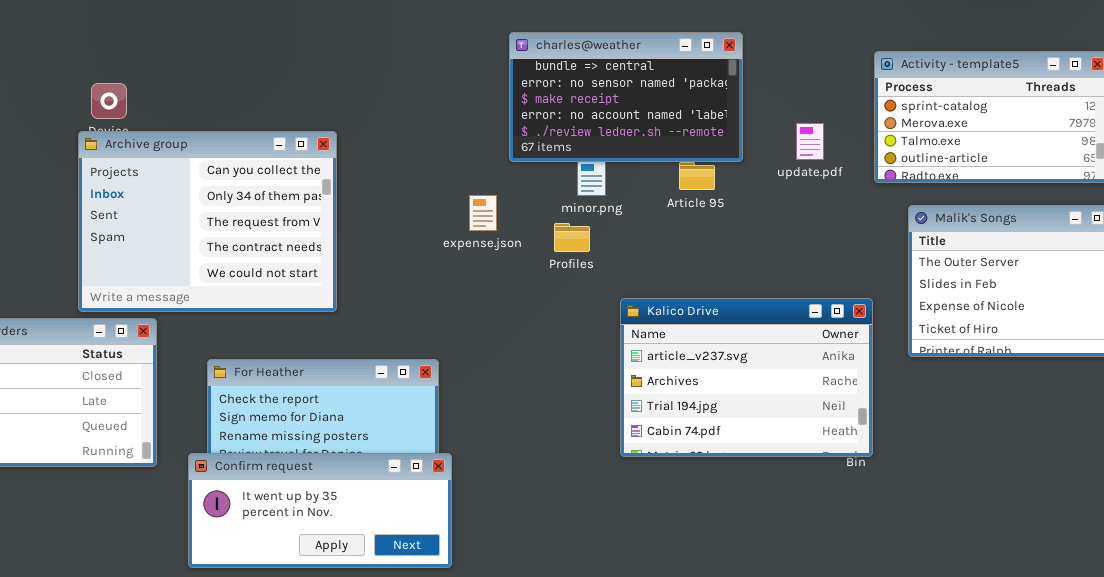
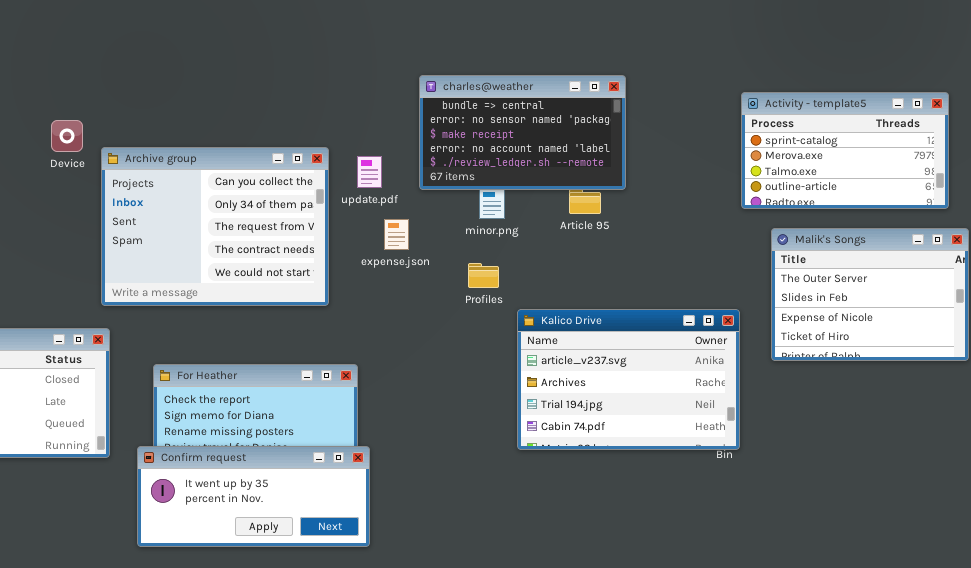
update.pdf: [796,123,824,160] -> [357,156,382,188], moved
Archive group: [78,131,337,312] -> [101,147,329,306], moved
Profiles: [554,223,590,252] -> [468,263,499,288], moved

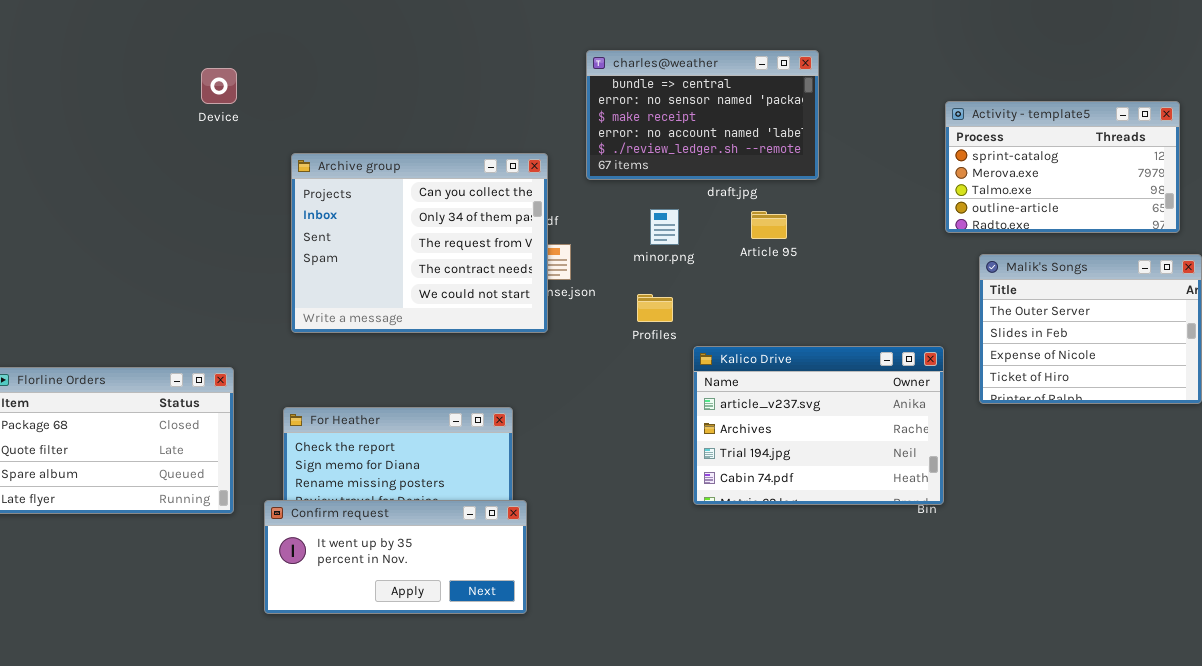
charles@weather: [419,75,626,190] -> [586,50,819,180], moved
Device: [51,120,83,152] -> [201,68,237,104], moved
Archive group: [101,147,329,306] -> [291,153,548,333], moved

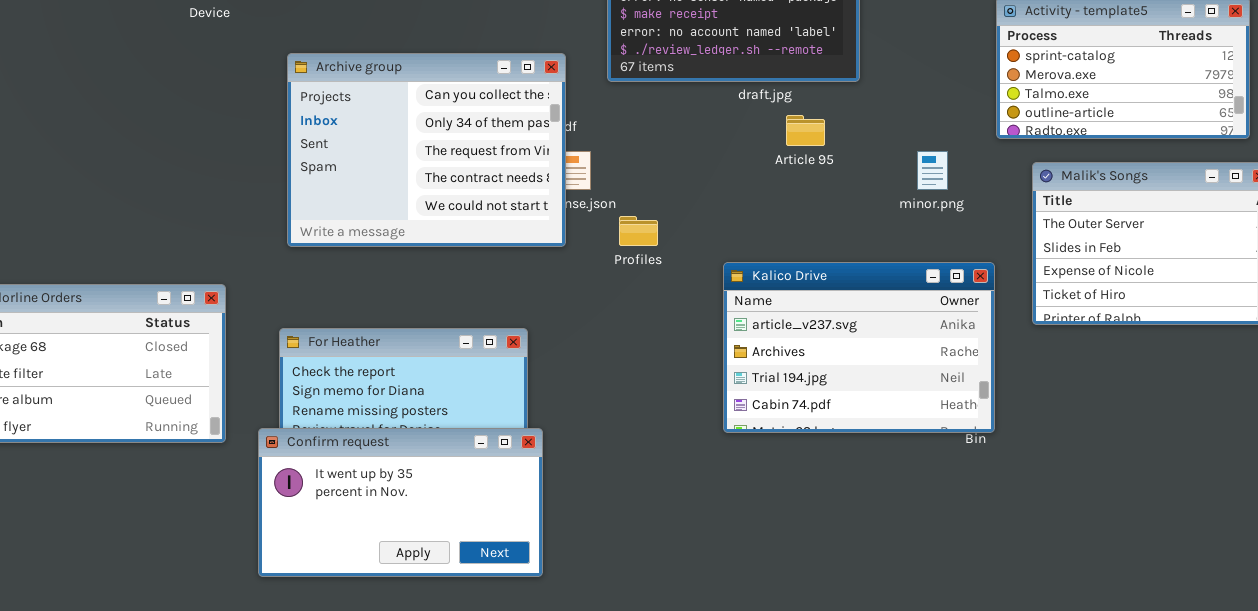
minor.png: [650,209,679,245] -> [917,151,948,190], moved
Profiles: [637,294,673,322] -> [619,216,658,246], moved
Confirm request: [264,500,527,614] -> [258,428,543,577], resized

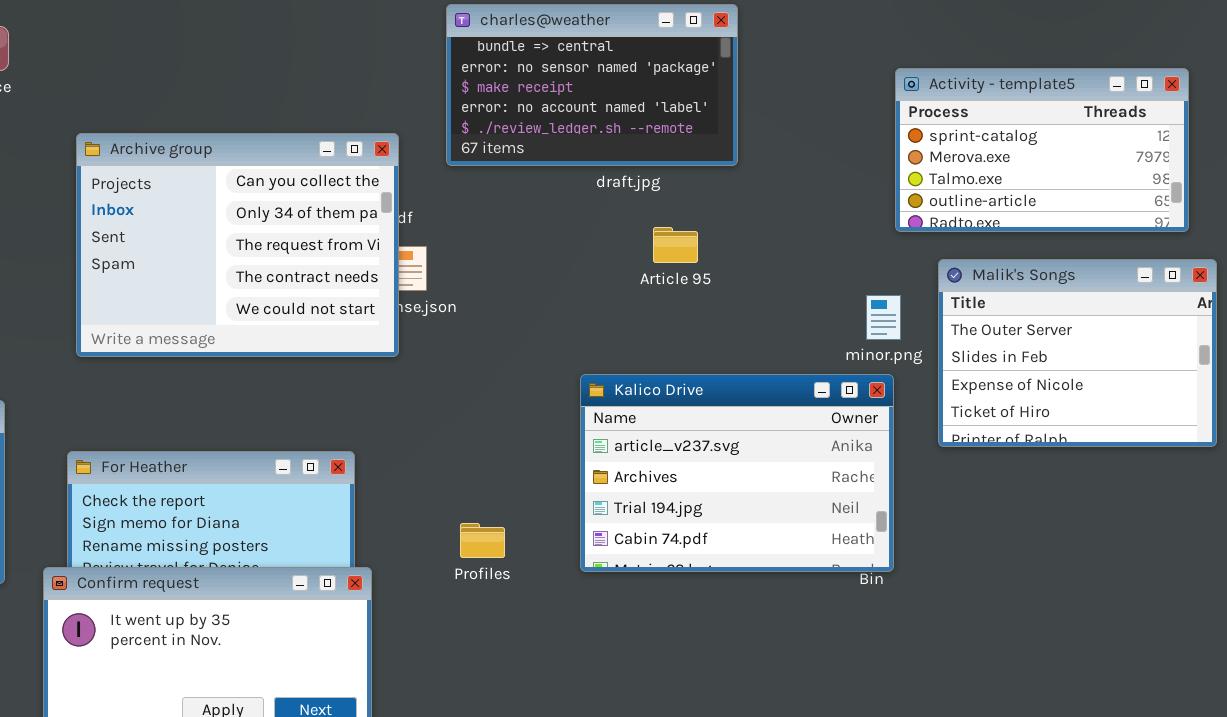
Article 95: [786,115,825,146] -> [653,227,698,263], moved
minor.png: [917,151,948,190] -> [866,295,901,340], moved
Profiles: [619,216,658,246] -> [460,523,505,558], moved

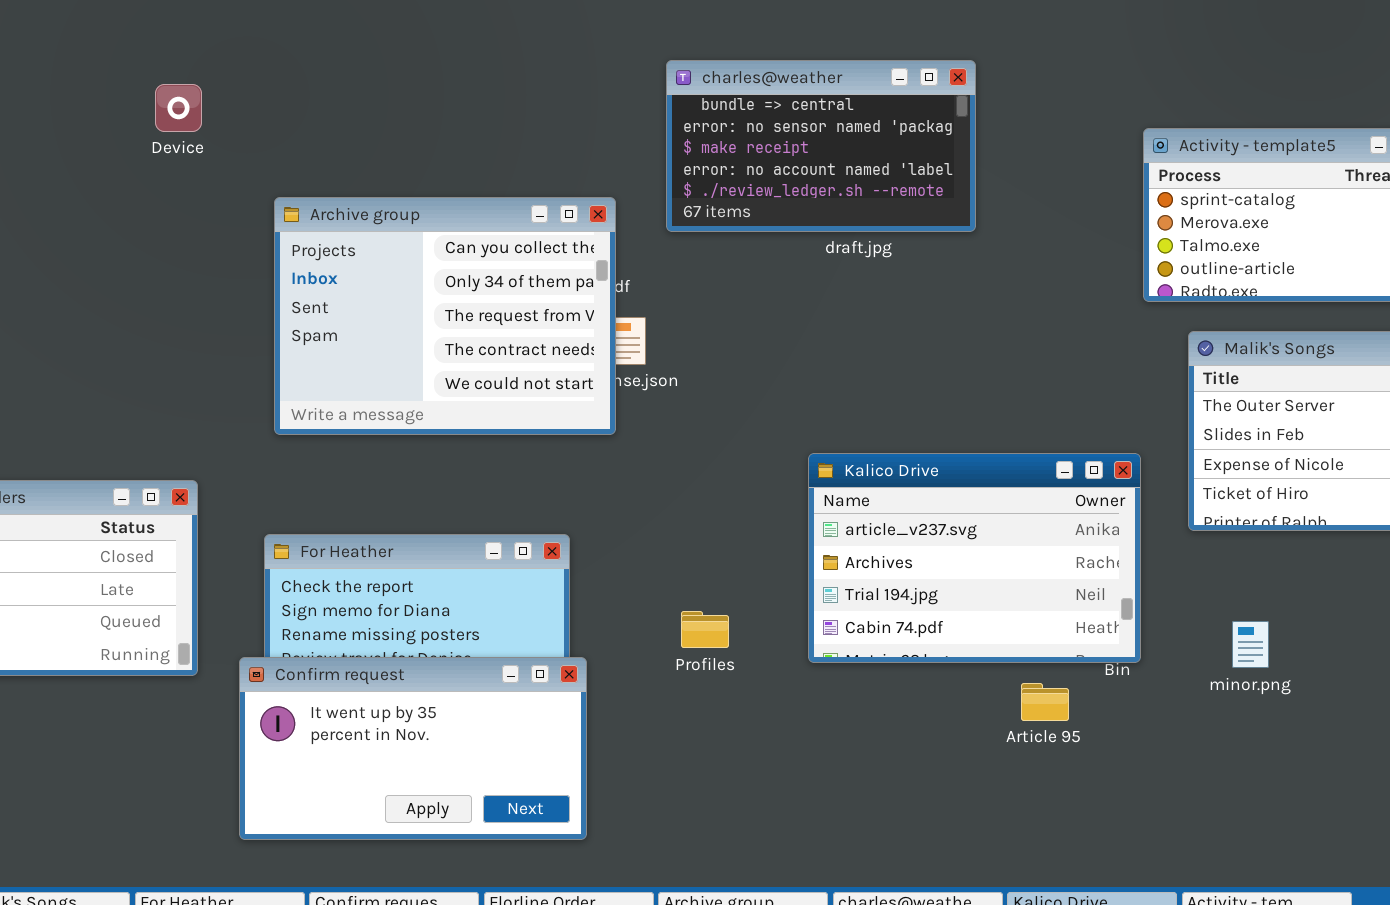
Article 95: [653,227,698,263] -> [1021,683,1069,721], moved
minor.png: [866,295,901,340] -> [1232,621,1269,668], moved

